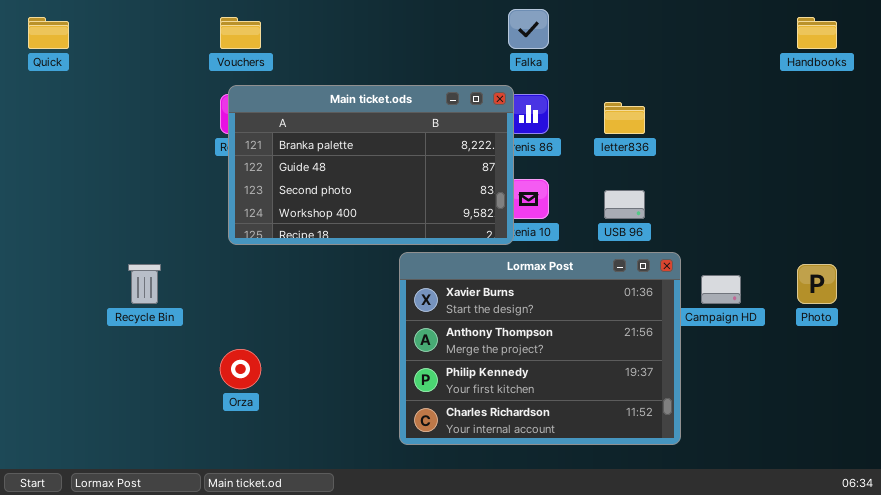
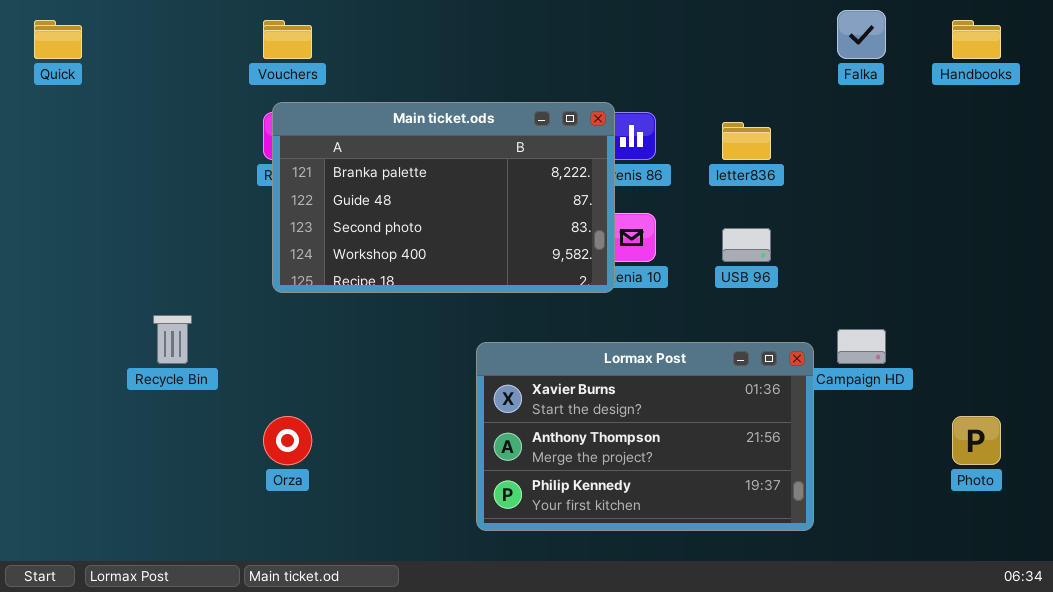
Falka: [508,9,549,49] -> [837,10,886,59], moved
Lormax Post: [399,252,681,445] -> [476,342,814,531], resized
Photo: [797,264,837,304] -> [952,416,1001,465], moved

